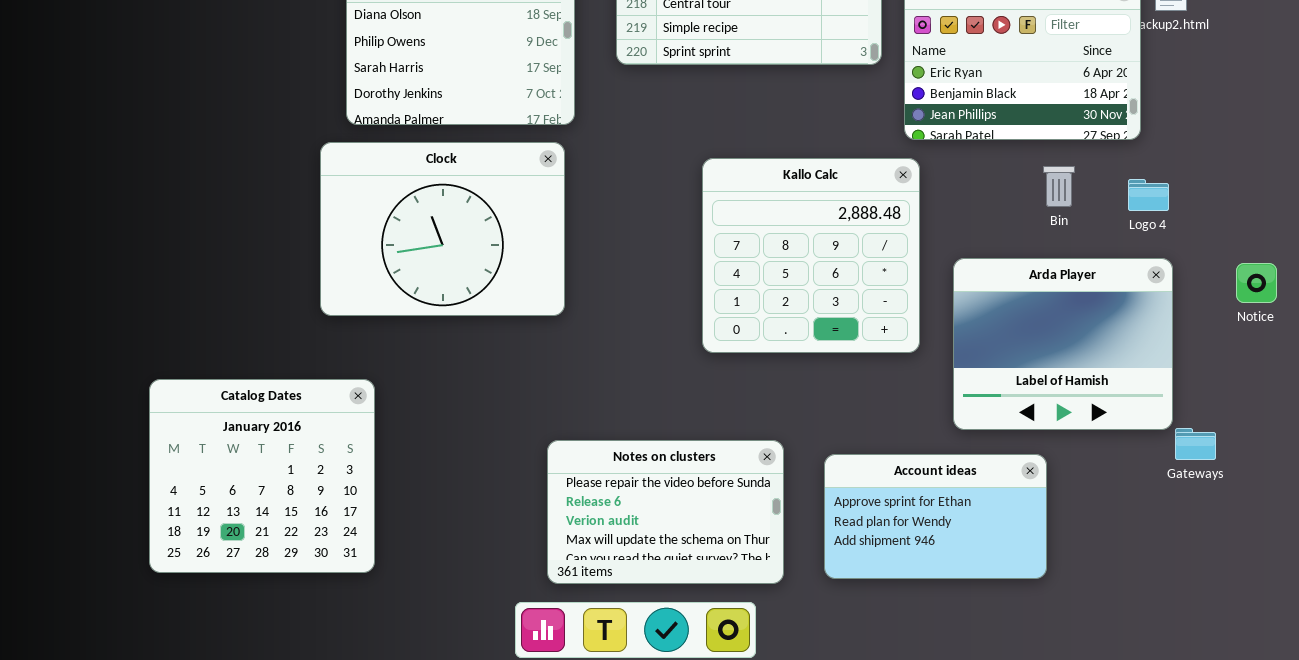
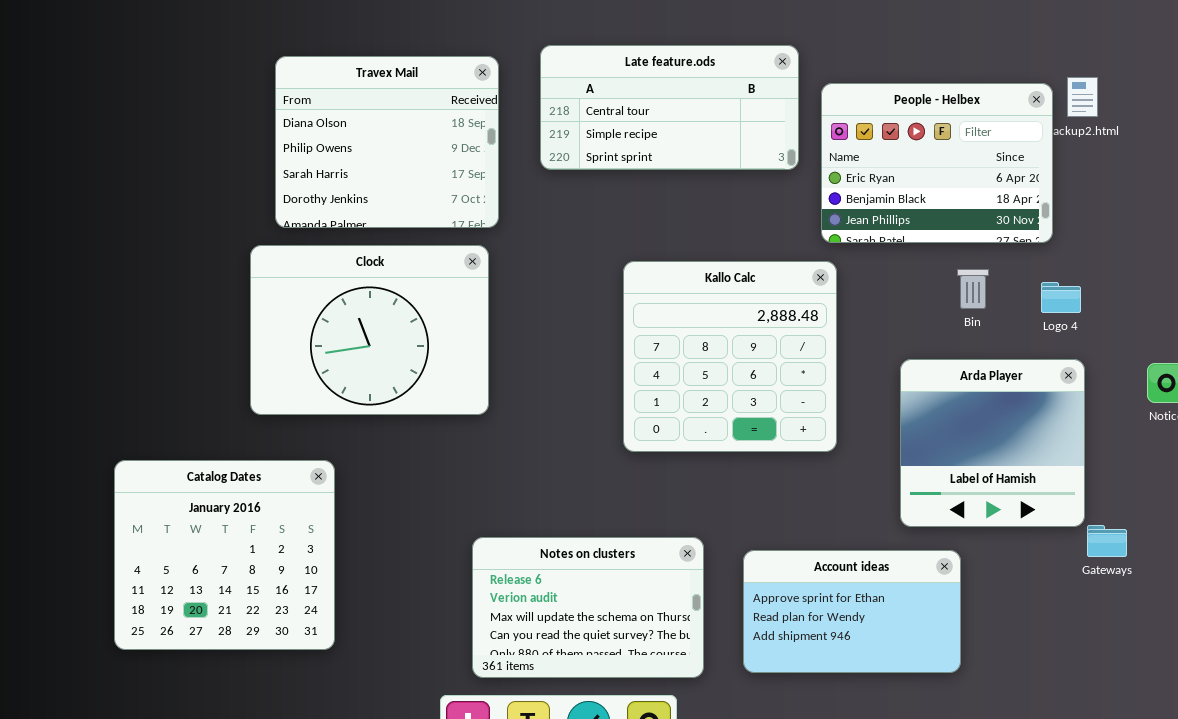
Arda Player: [953,258,1173,430] -> [900,359,1085,527], resized
Catalog Dates: [149,379,375,573] -> [114,460,335,650], moved
Notes on clusters: [547,440,784,584] -> [472,537,704,678], scrolled down 1 row

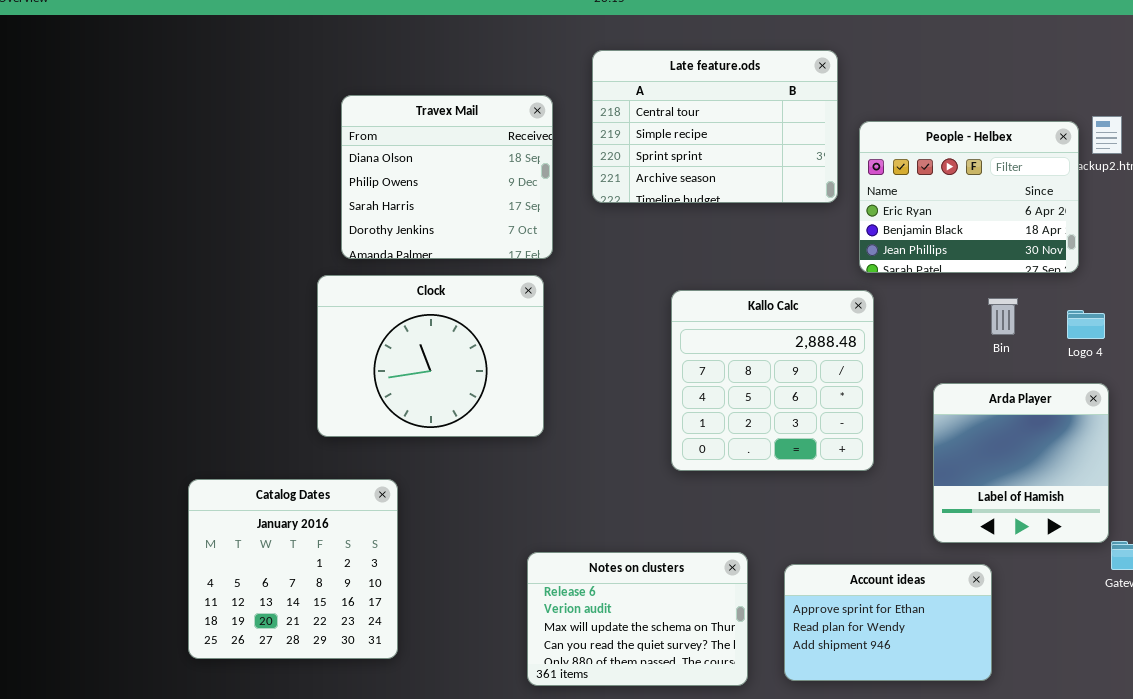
Late feature.ods: [540,45,799,170] -> [592,50,838,203], resized

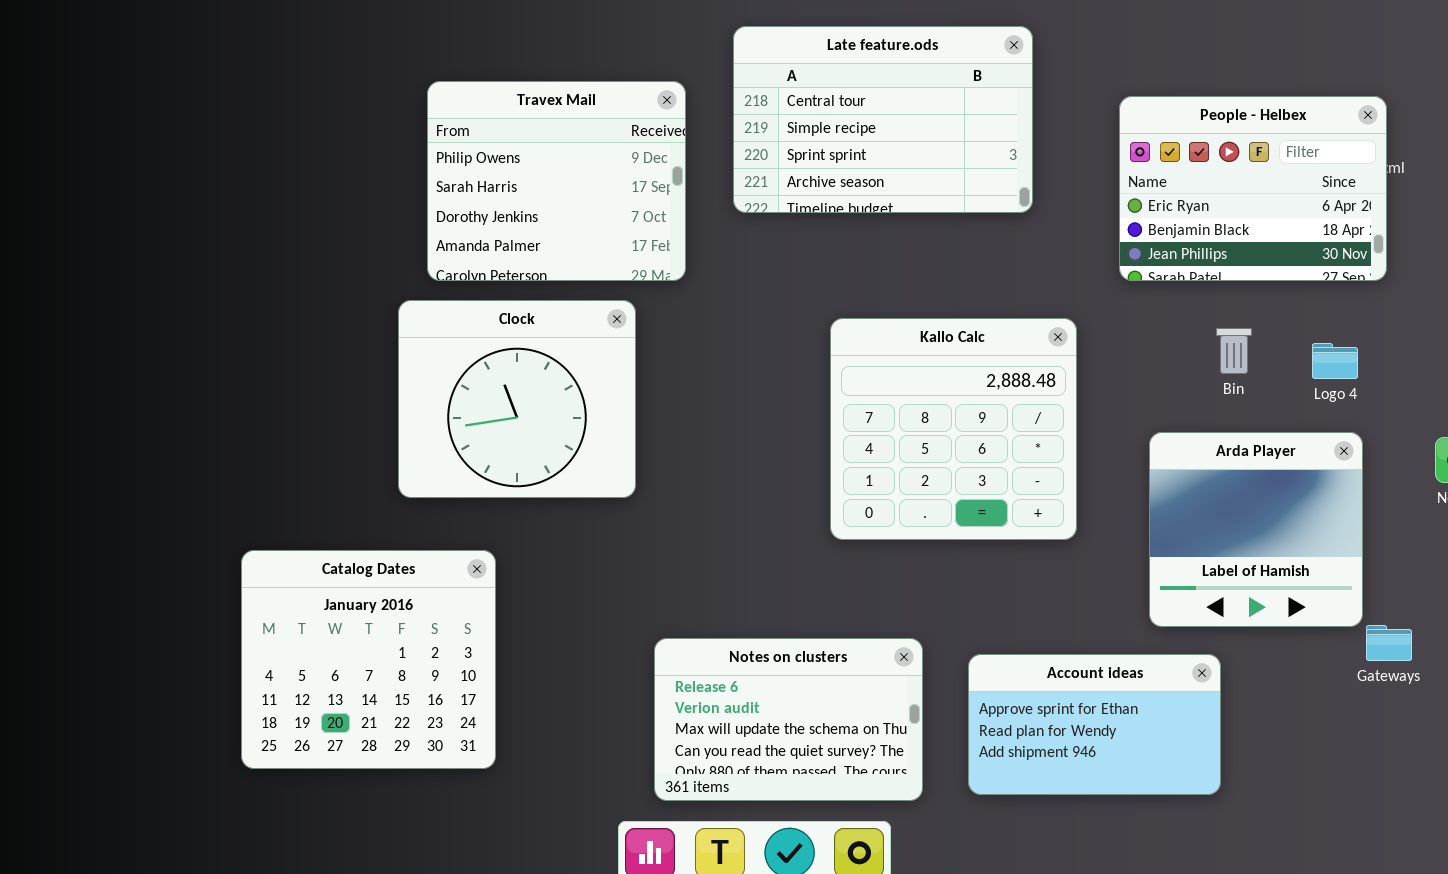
Travex Mail: [341,95,553,259] -> [427,81,686,281], scrolled down 1 row
People - Helbex: [859,121,1079,273] -> [1119,96,1387,281], moved
Clock: [317,275,544,437] -> [398,300,636,498], resized

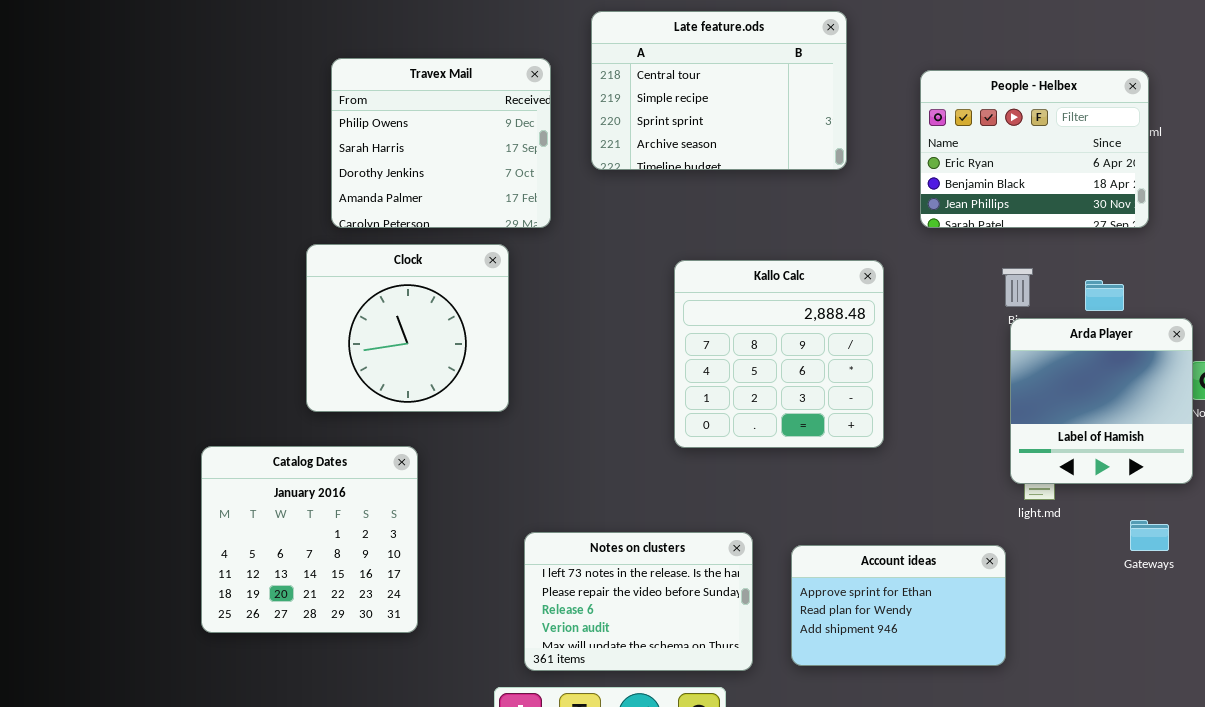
Arda Player: [1149,432,1363,627] -> [1010,318,1193,484], moved
Catalog Dates: [241,550,496,769] -> [201,446,418,633], moved
Notes on clusters: [654,638,923,801] -> [524,532,753,671], scrolled up 2 rows

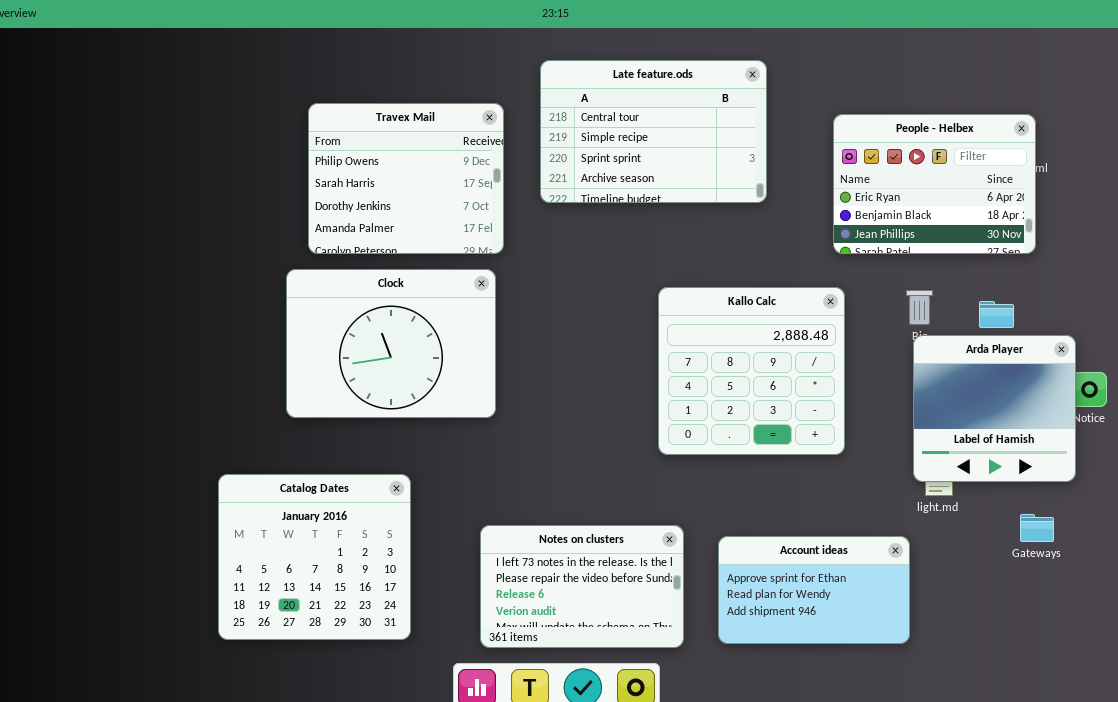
Clock: [306,244,509,412] -> [286,269,496,418], resized
Kallo Calc: [674,260,884,448] -> [658,287,845,455], moved
Catalog Dates: [201,446,418,633] -> [218,474,411,640], moved

